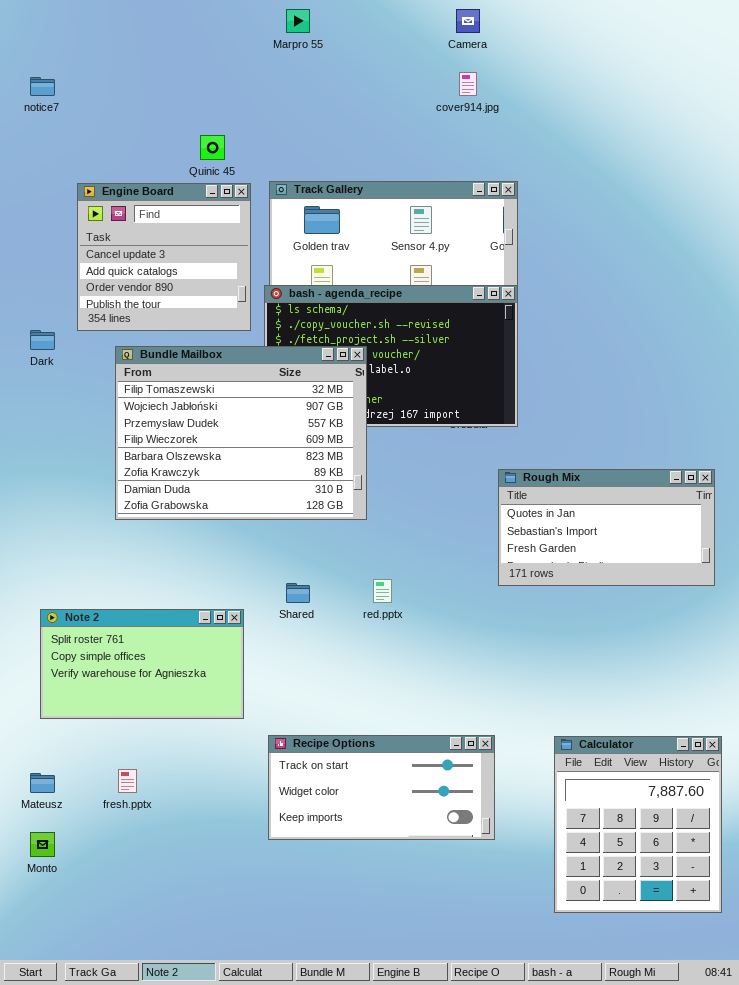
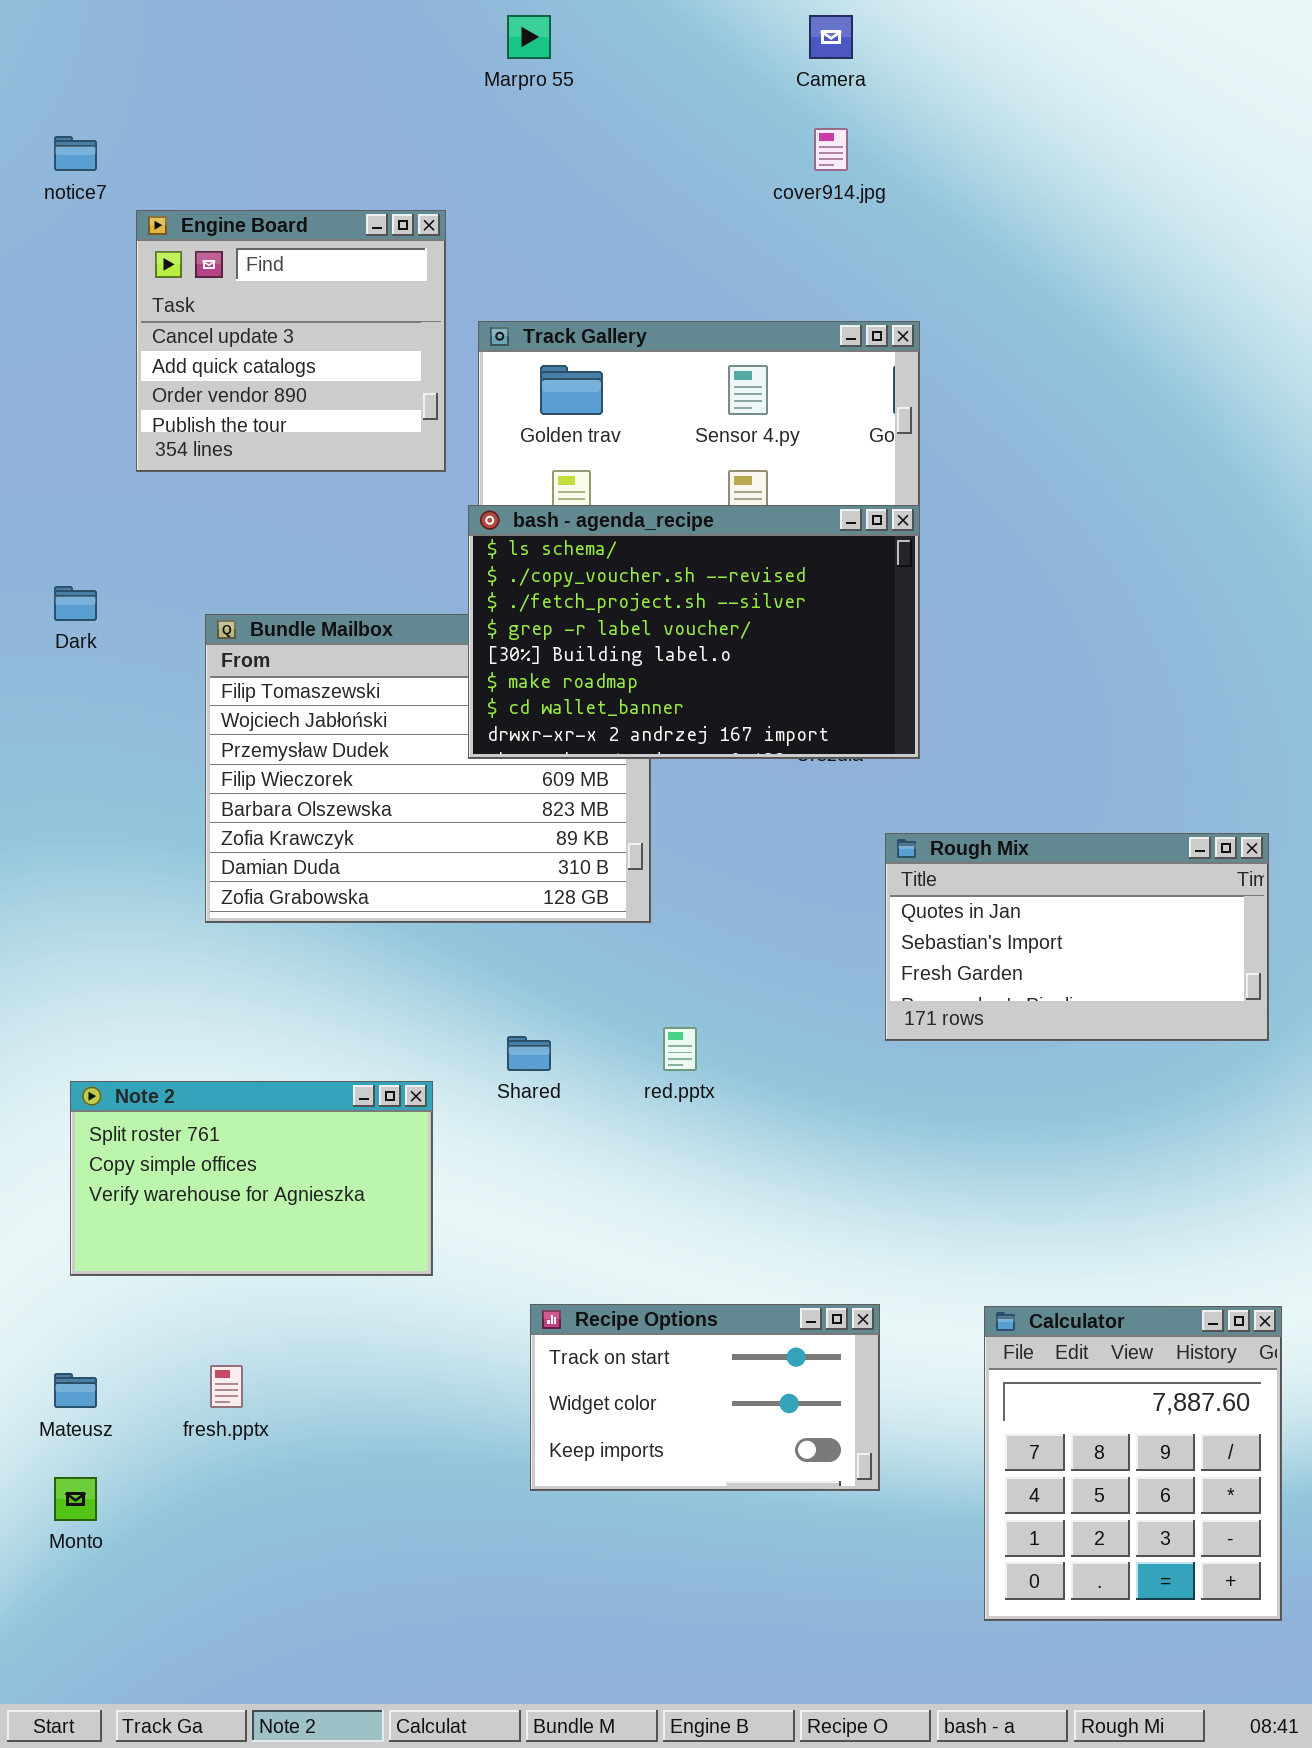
Engine Board: [77,183,251,331] -> [136,210,446,472], moved
bash - agenda_recipe: [264,285,518,427] -> [468,505,920,759], raised
Recipe Options: [268,735,495,840] -> [530,1304,880,1491], resized

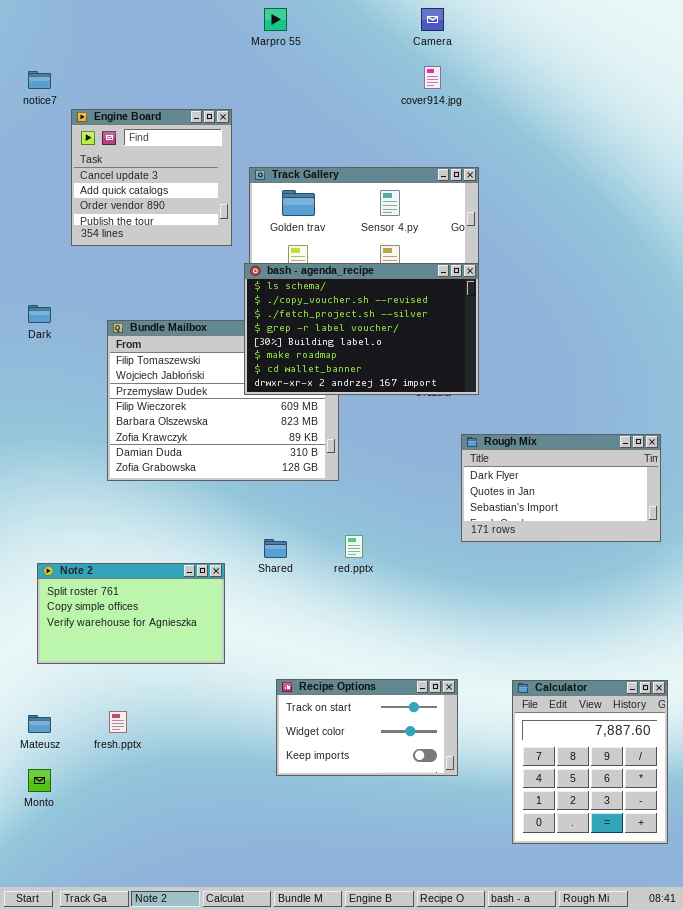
Rough Mix: [885,833,1269,1041] -> [461,434,661,542], scrolled up 1 row

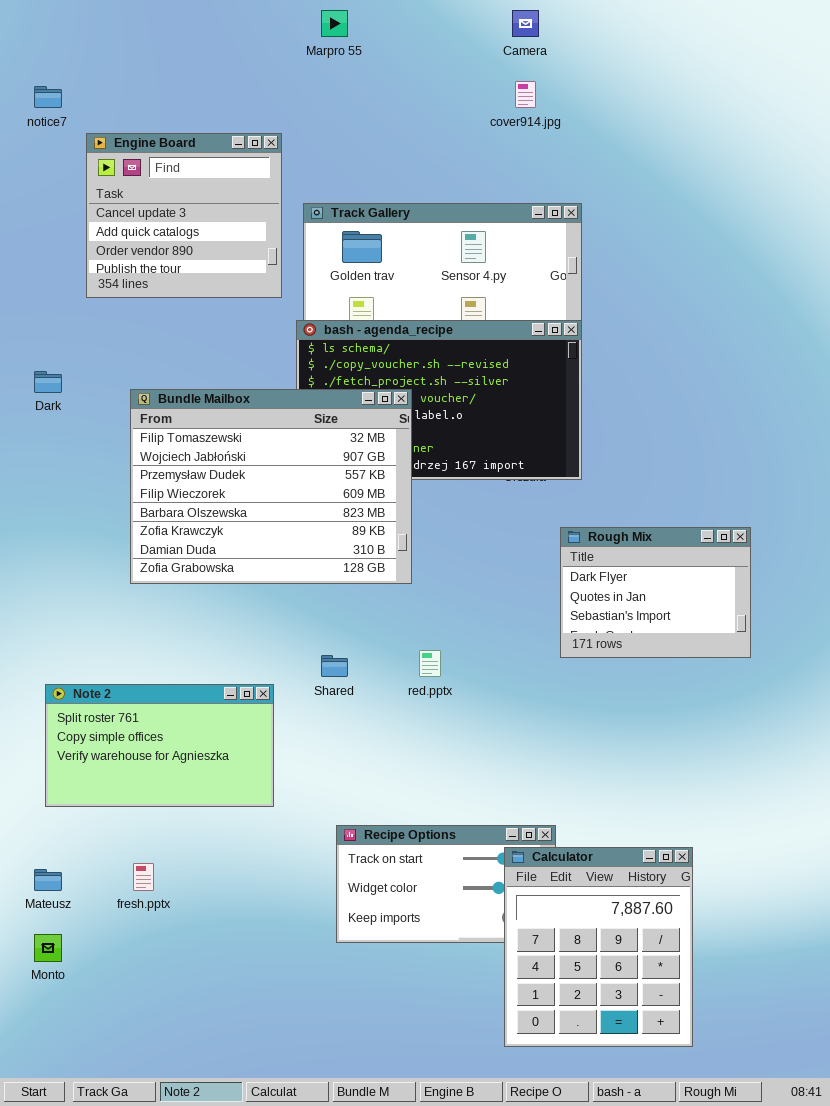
Bundle Mailbox: [107,320,339,481] -> [130,389,412,584], raised
Rough Mix: [461,434,661,542] -> [560,527,751,658], resized
Calculator: [512,680,668,844] -> [504,847,693,1047], moved

